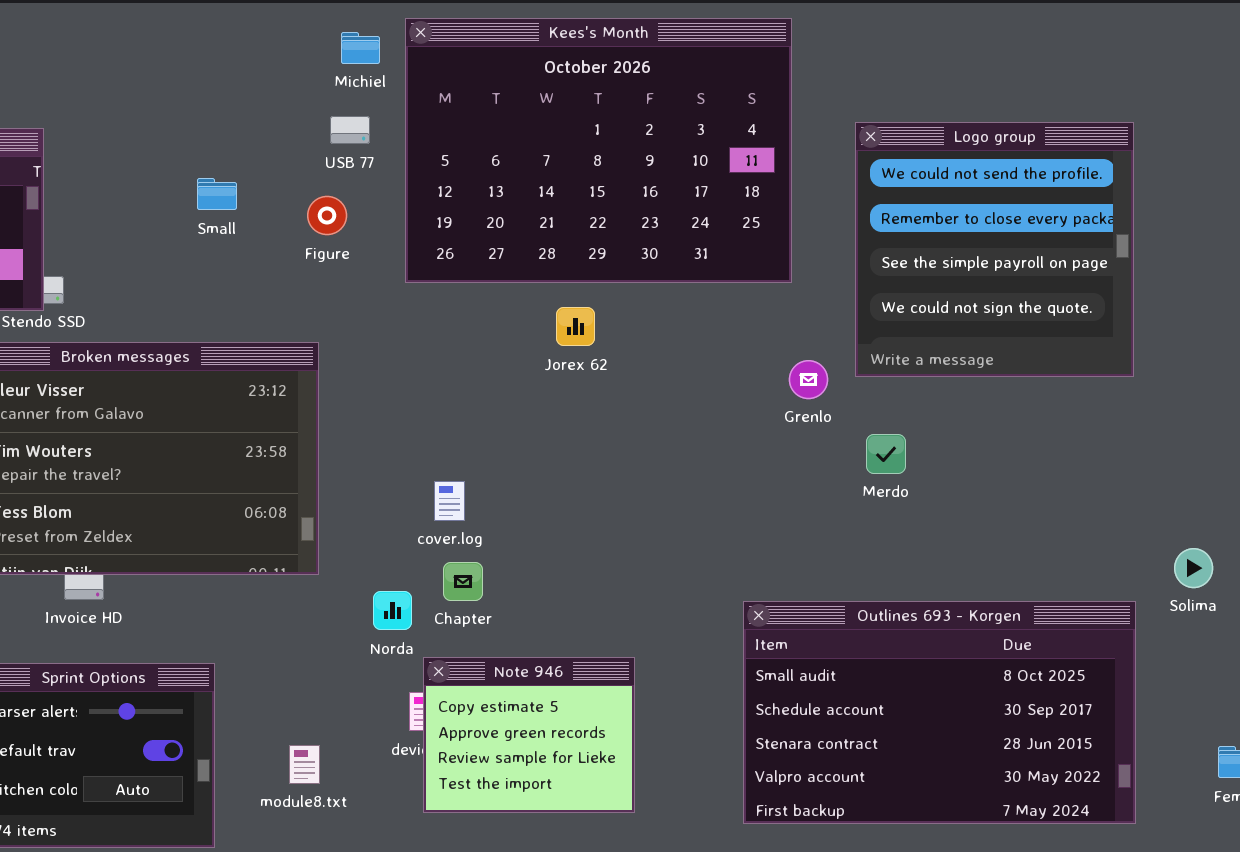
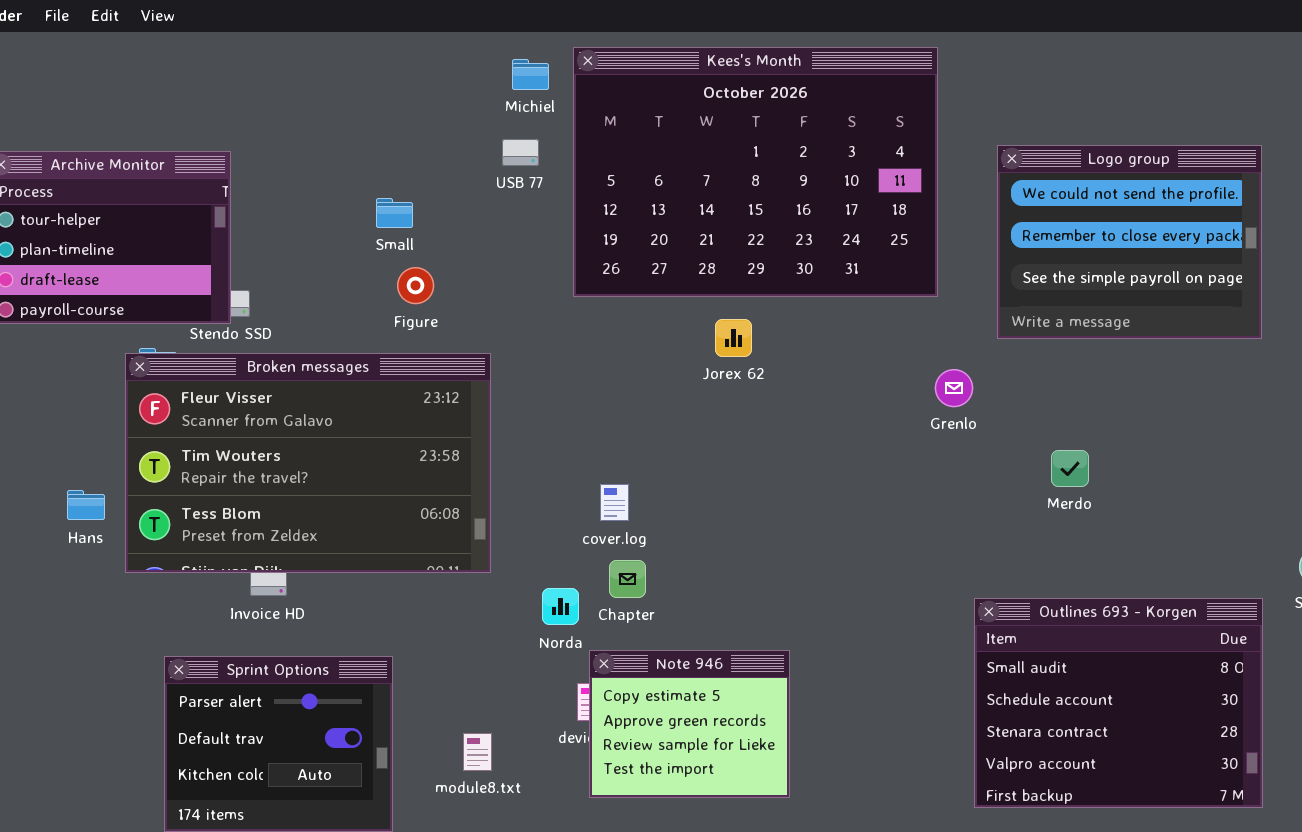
Logo group: [855,122,1134,377] -> [997,145,1262,339], resized
Figure: [307,196,347,235] -> [397,267,434,304], moved
Merdo: [866,434,906,474] -> [1051,450,1089,487], moved
Outlines 693 - Korgen: [743,601,1136,824] -> [974,598,1263,808], resized

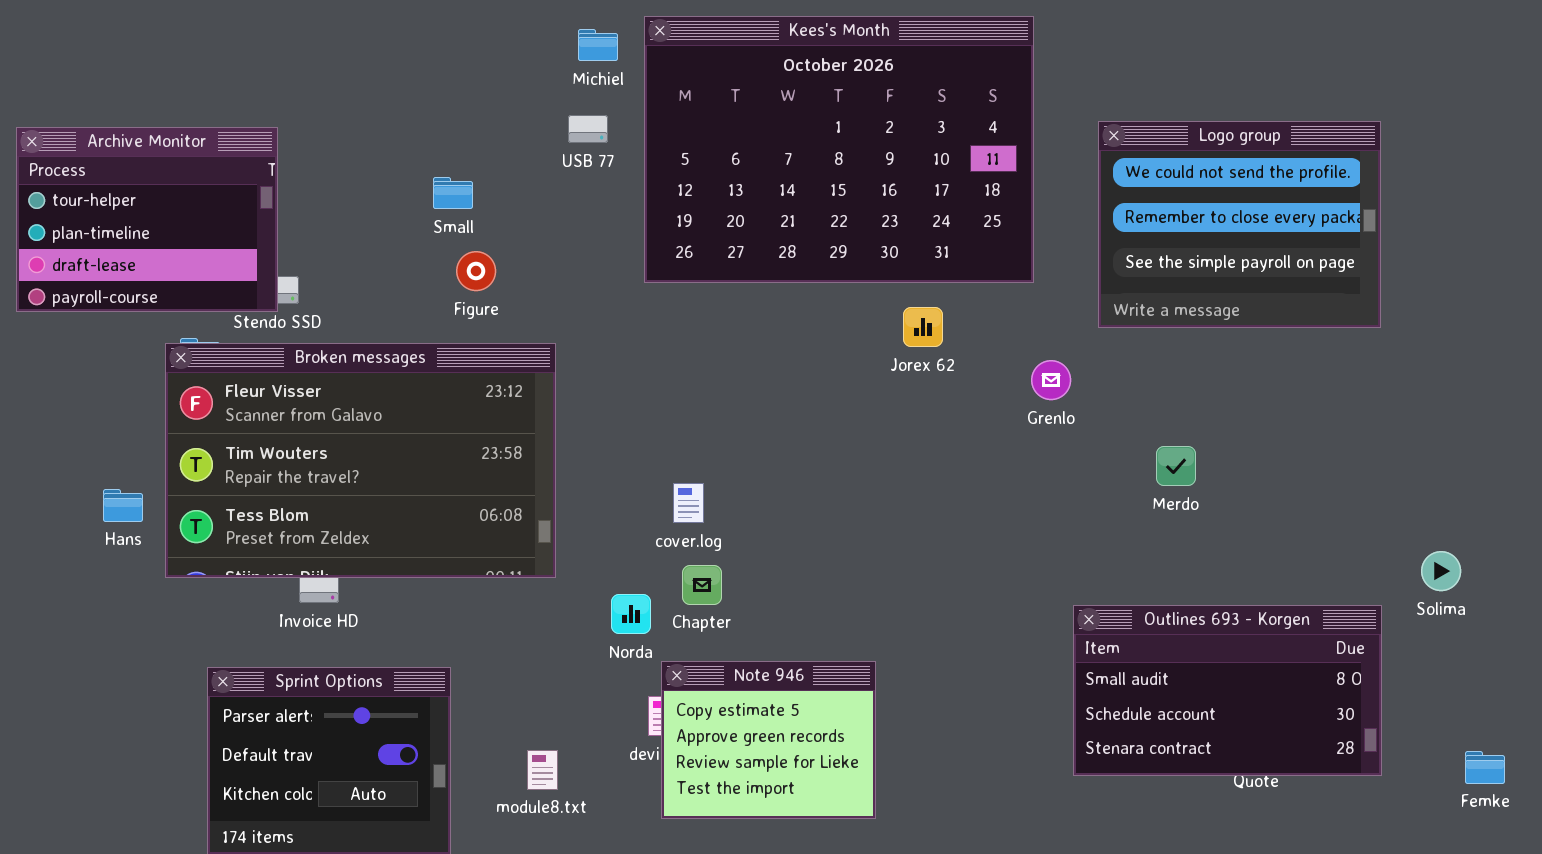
Jorex 62: [715,319,752,357] -> [903,307,943,347], moved
Outlines 693 - Korgen: [974,598,1263,808] -> [1073,605,1382,776], resized

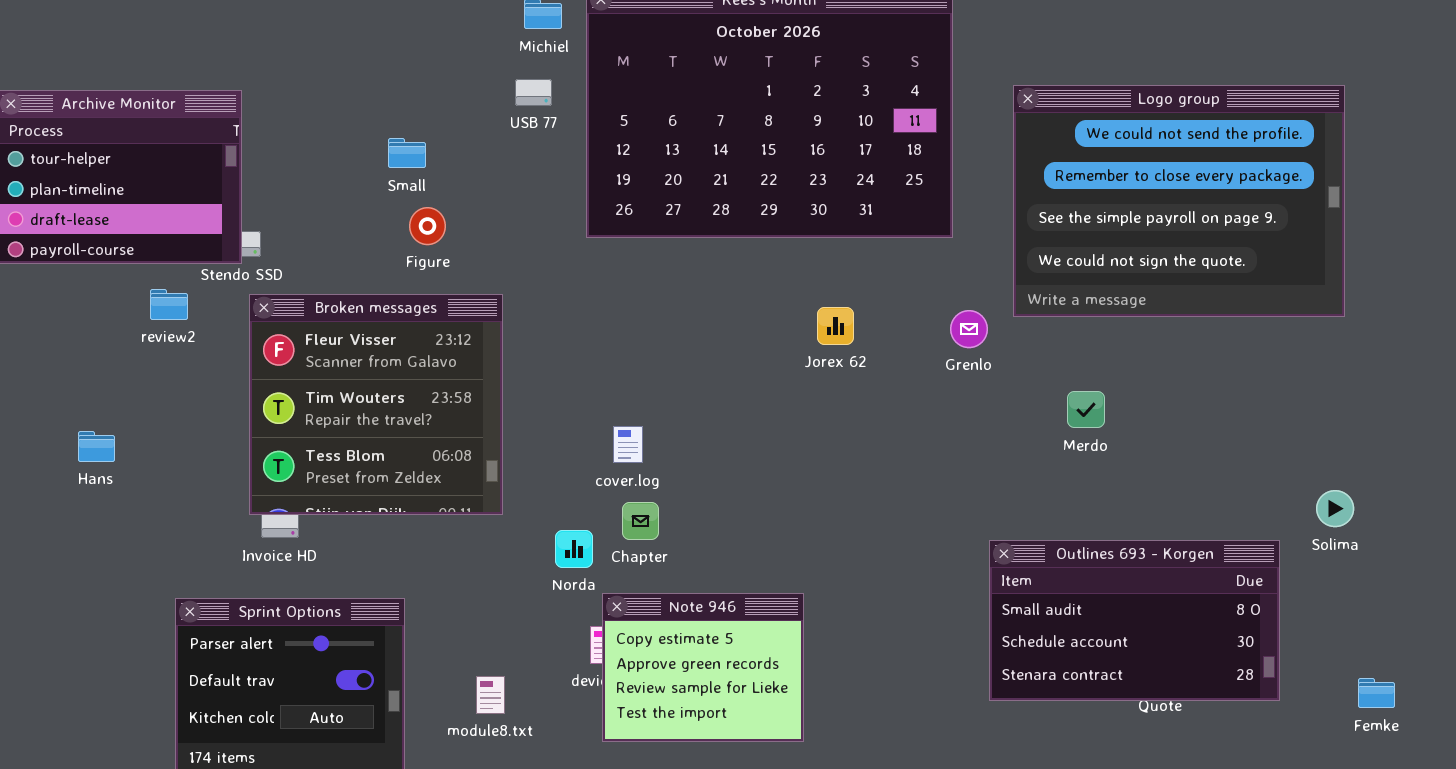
Logo group: [1098,121,1381,328] -> [1013,85,1345,317], resized
Jorex 62: [903,307,943,347] -> [817,307,854,345], moved
Broken messages: [165,343,556,578] -> [249,294,503,515], resized

